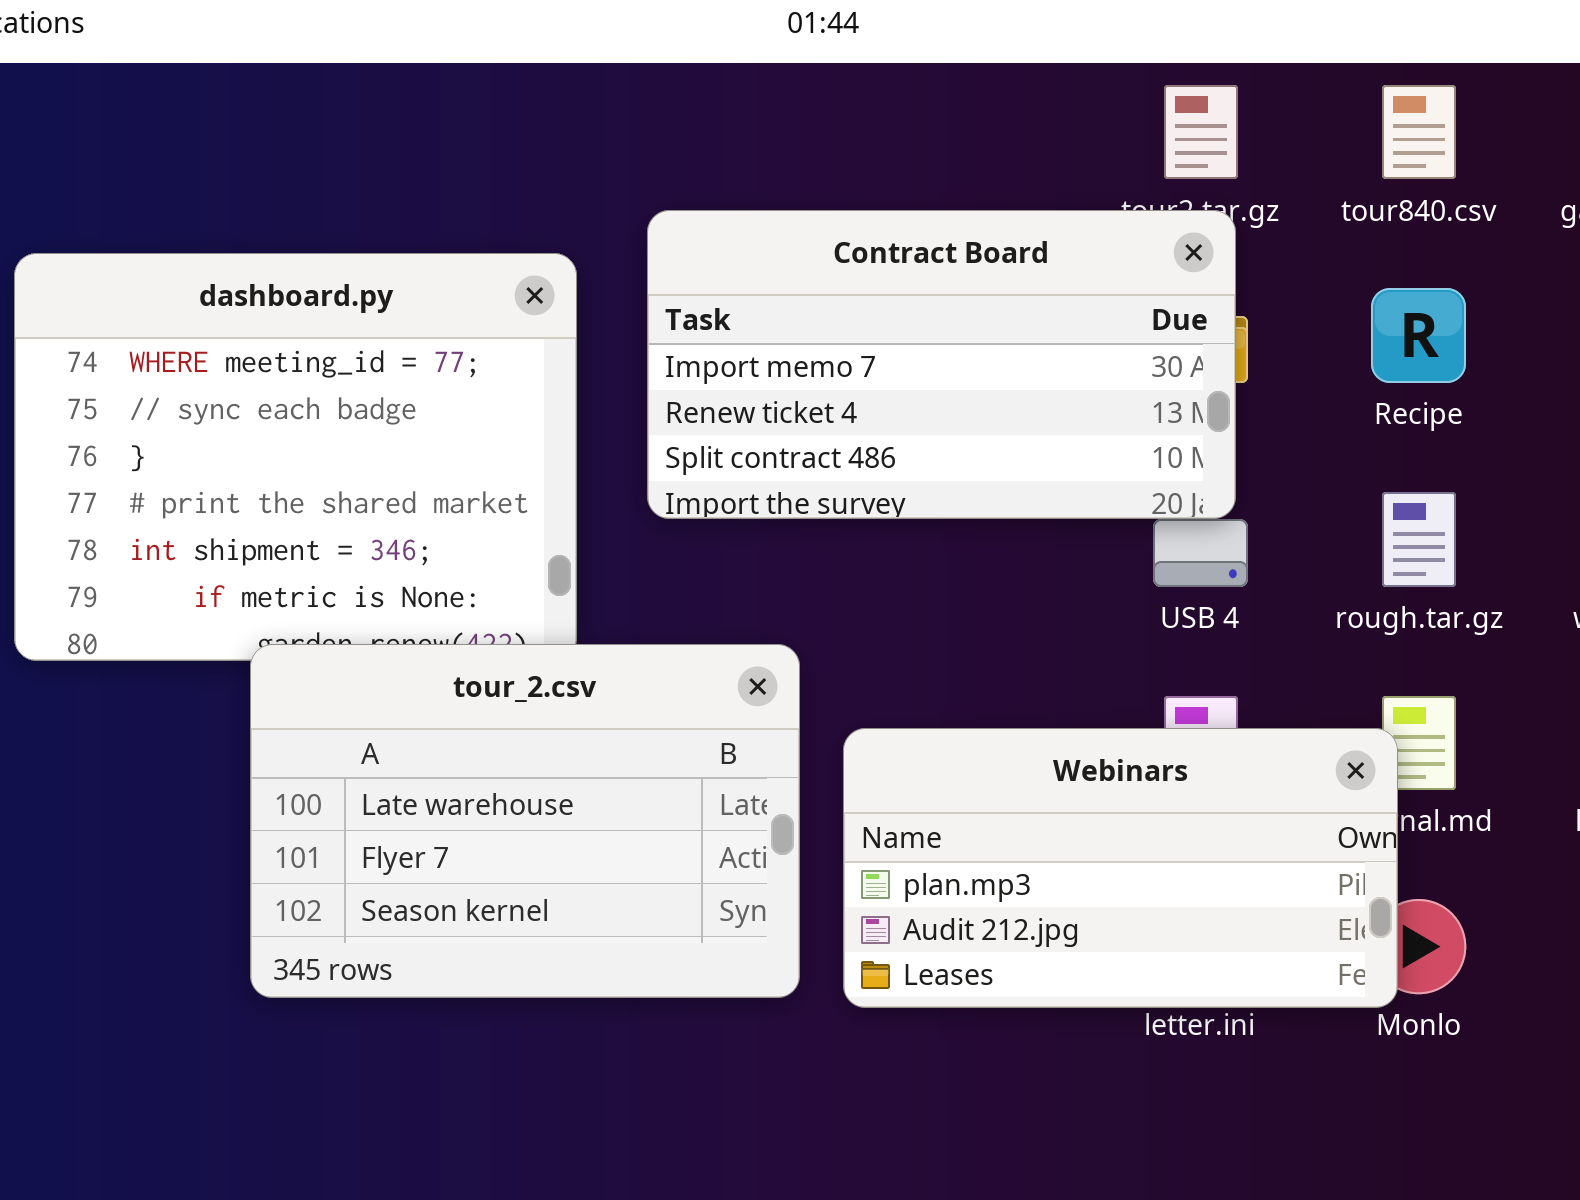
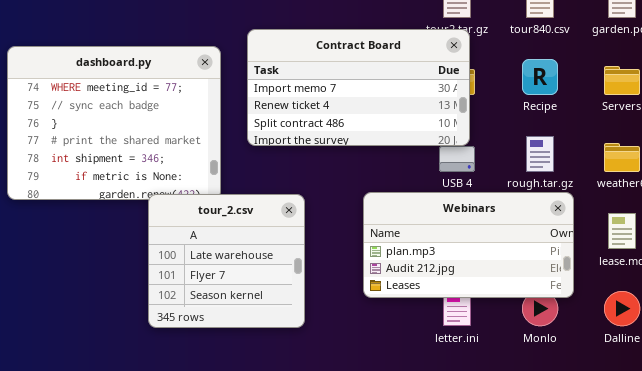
tour_2.csv: [250,644,800,998] -> [148,194,305,328], resized
Webinars: [843,728,1398,1008] -> [363,192,574,298], moved

